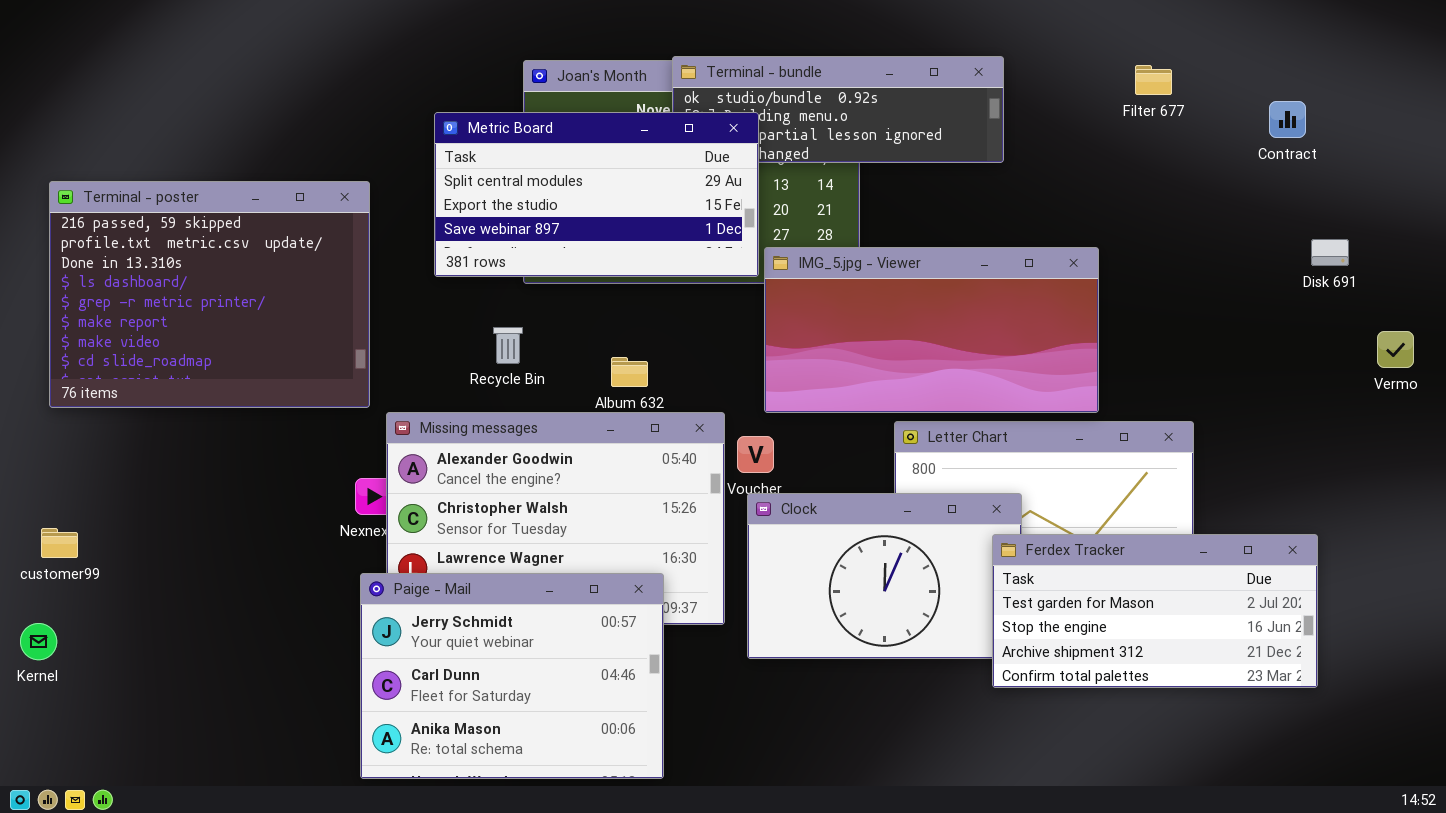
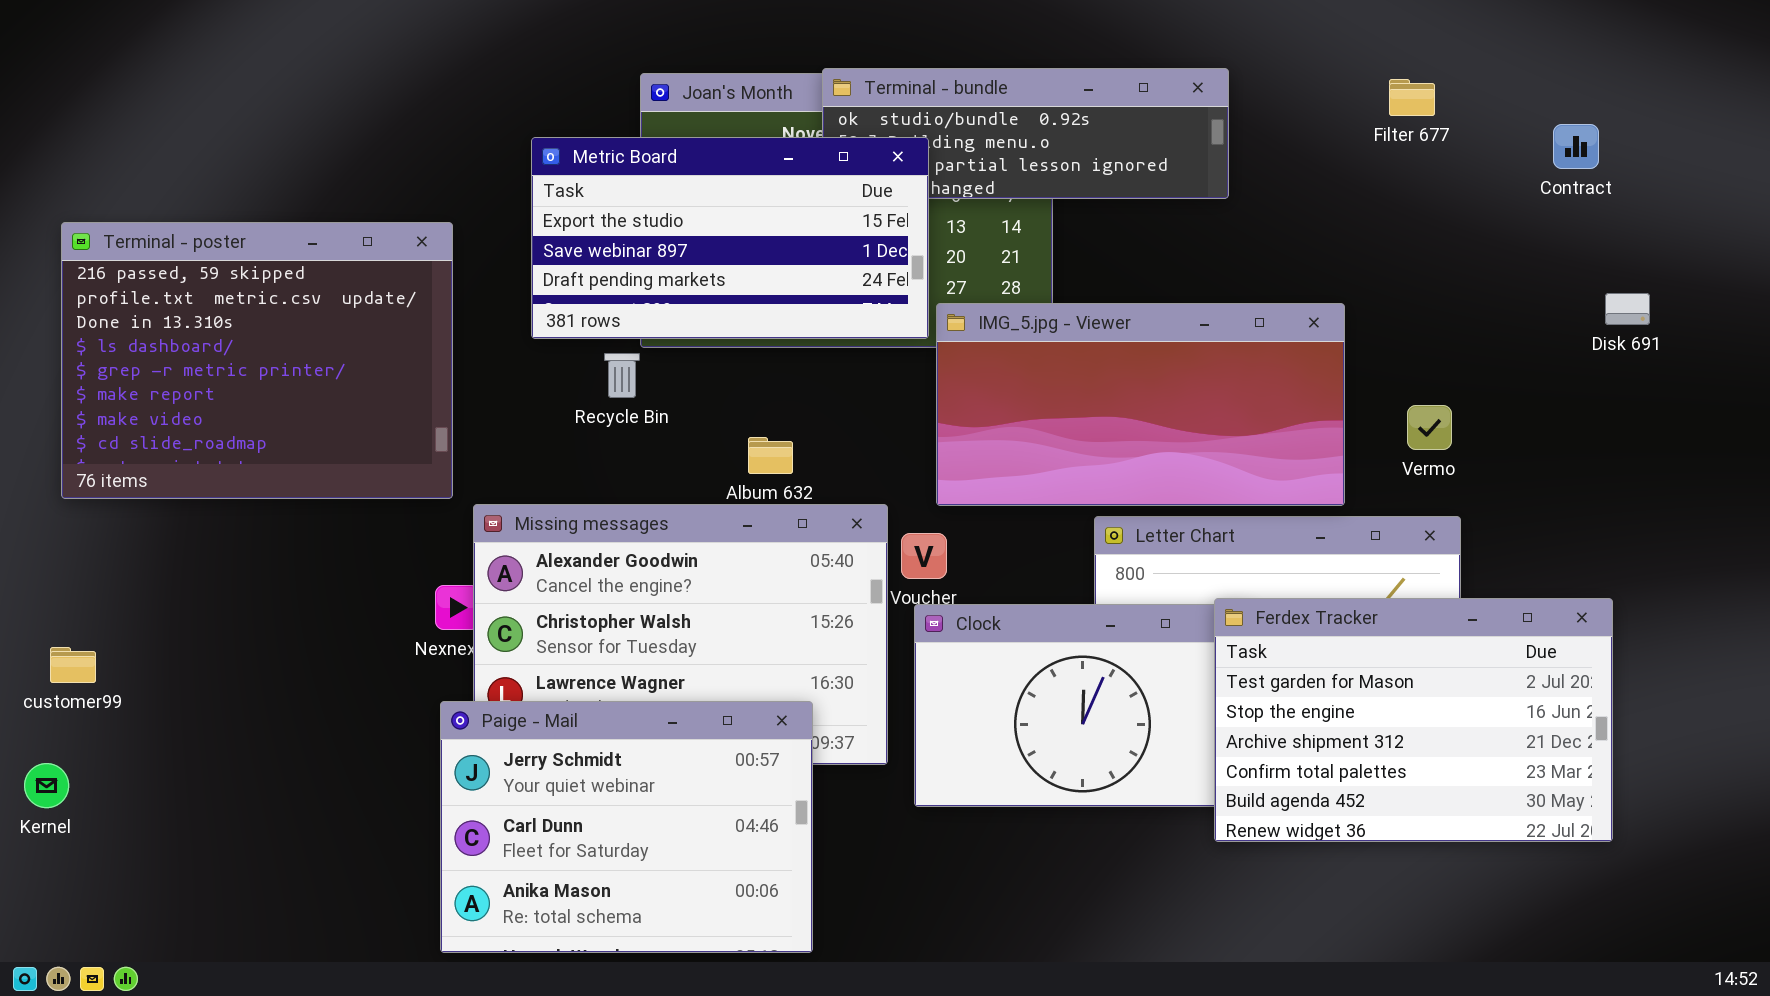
Metric Board: [434,112,759,277] -> [531,137,929,339], scrolled down 1 row
Recycle Bin: [493,327,523,364] -> [604,353,640,398], moved
Vermo: [1377,331,1414,368] -> [1407,405,1452,450], moved
Ferdex Tracker: [992,534,1318,688] -> [1214,598,1613,842], resized

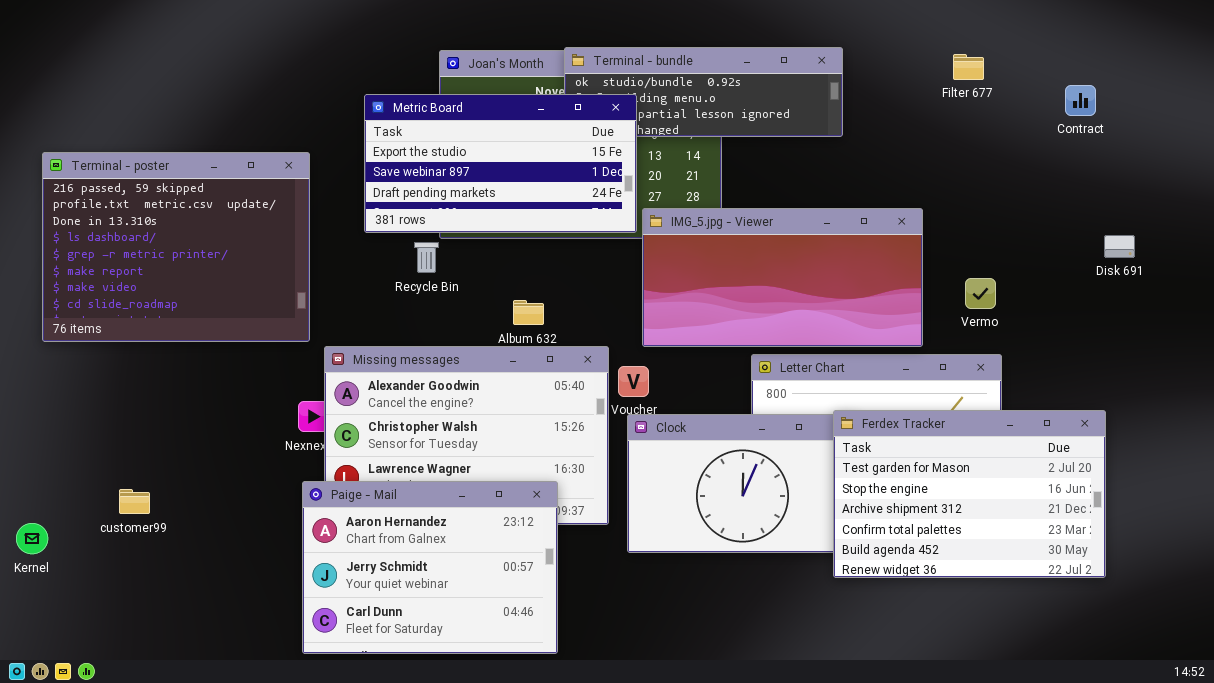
Disk 691: [1605,293,1650,325] -> [1104,235,1135,258], moved
customer99: [50,647,96,683] -> [119,489,150,514], moved
Paige - Mail: [440,701,813,953] -> [302,481,558,654], scrolled up 1 row

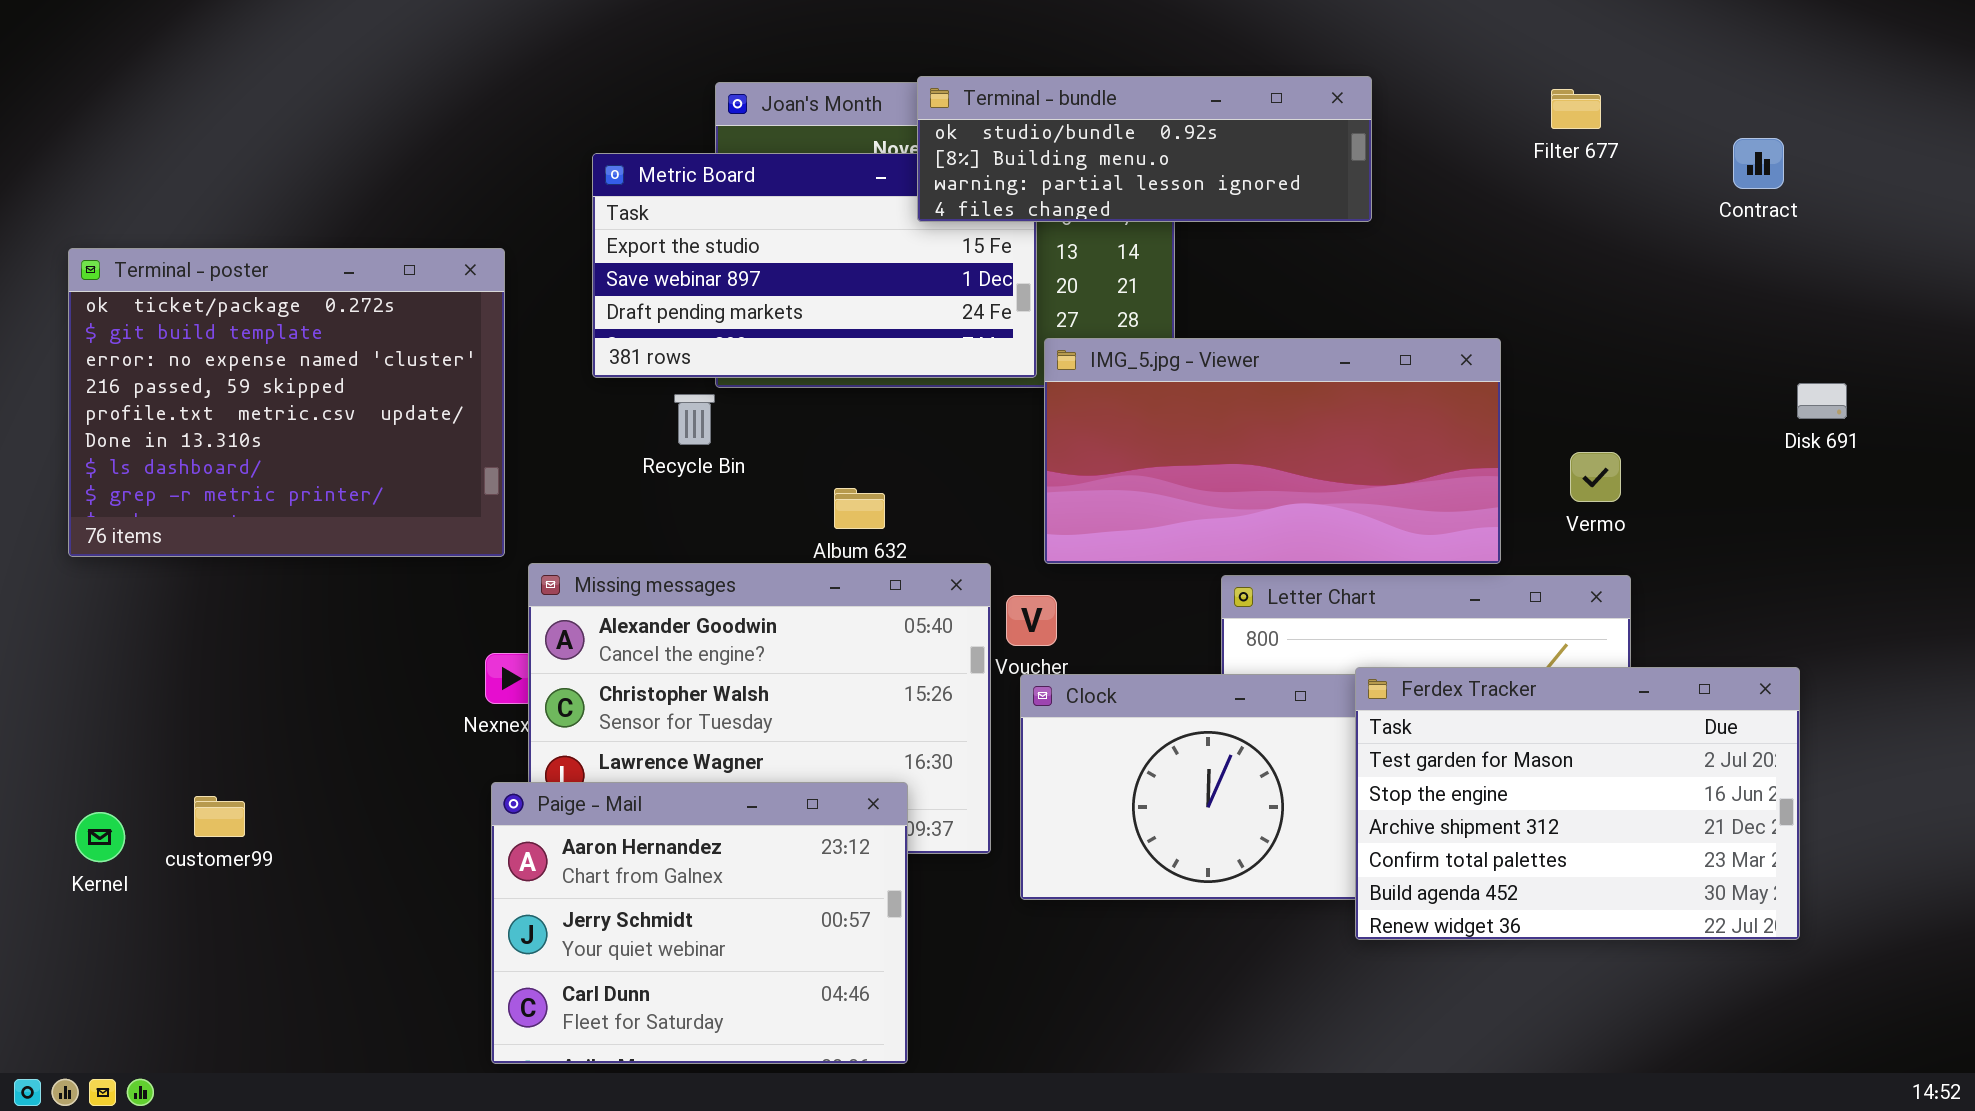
Terminal - bundle: [564,47,843,137] -> [917,76,1372,222], raised
Terminal - poster: [42,152,310,342] -> [68,248,505,557], scrolled up 3 rows
Kernel: [16,523,48,554] -> [75,812,125,862], moved

